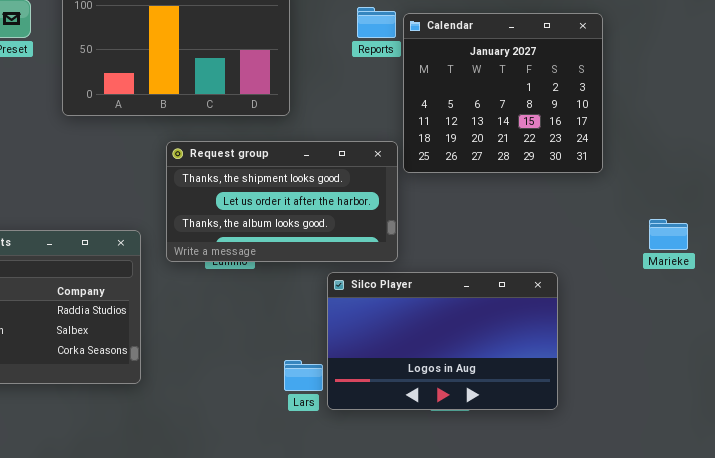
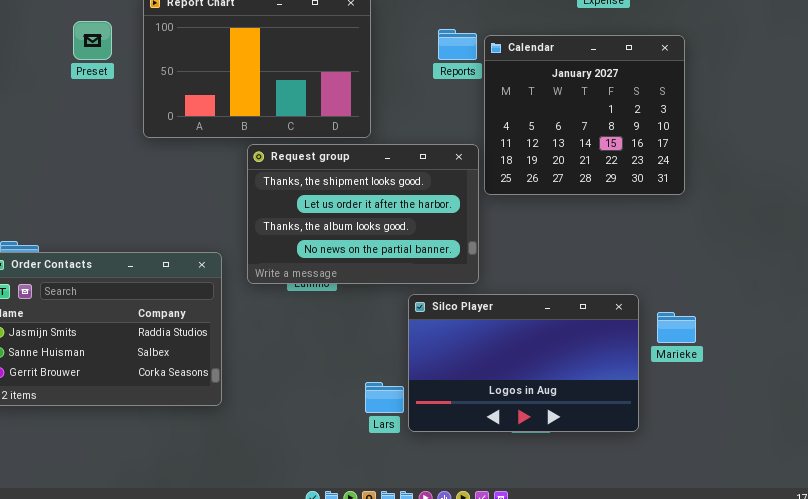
Request group: [166,141,398,262] -> [247,144,479,284], resized
Marieke: [649,219,688,250] -> [657,312,696,343], moved

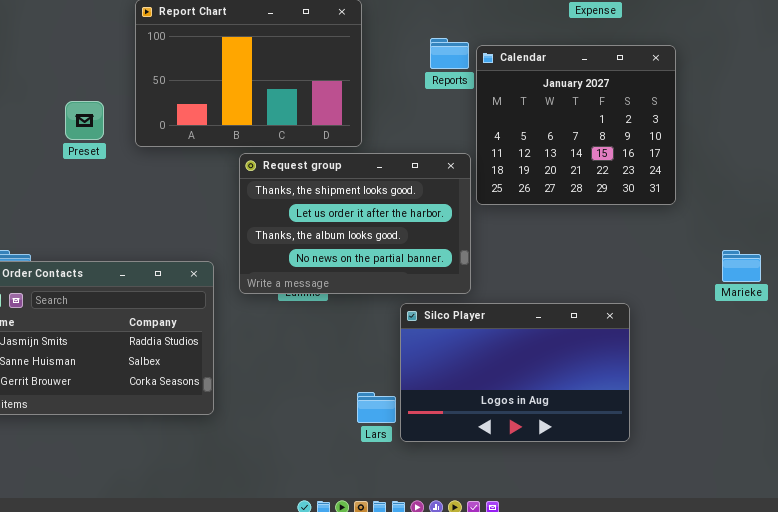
Preset: [73,21,112,60] -> [65,101,104,140], moved
Marieke: [657,312,696,343] -> [722,250,761,282], moved

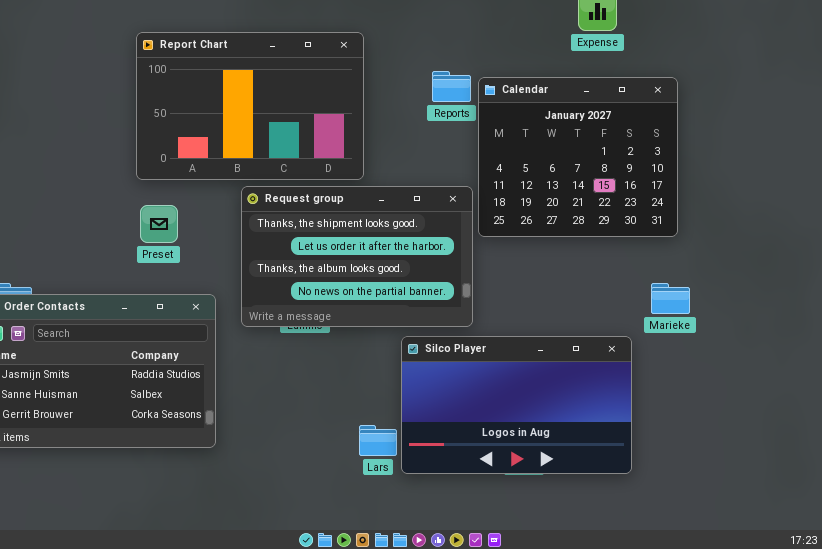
Preset: [65,101,104,140] -> [140,205,178,243], moved
Marieke: [722,250,761,282] -> [651,283,690,314], moved

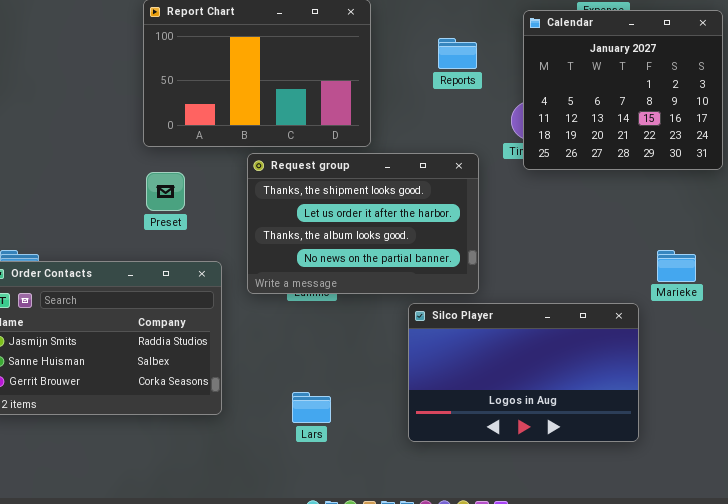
Calendar: [478,77,678,237] -> [523,10,723,170], moved
Lars: [359,425,397,456] -> [292,392,331,423], moved

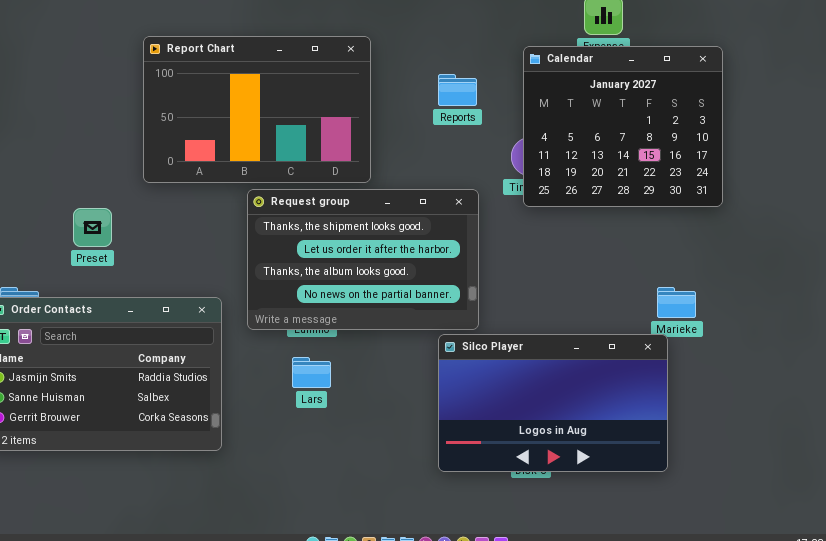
Preset: [146,172,185,211] -> [73,208,112,247], moved
Silco Player: [408,303,639,442] -> [438,334,668,472], moved
Lars: [292,392,331,423] -> [292,357,331,388], moved

